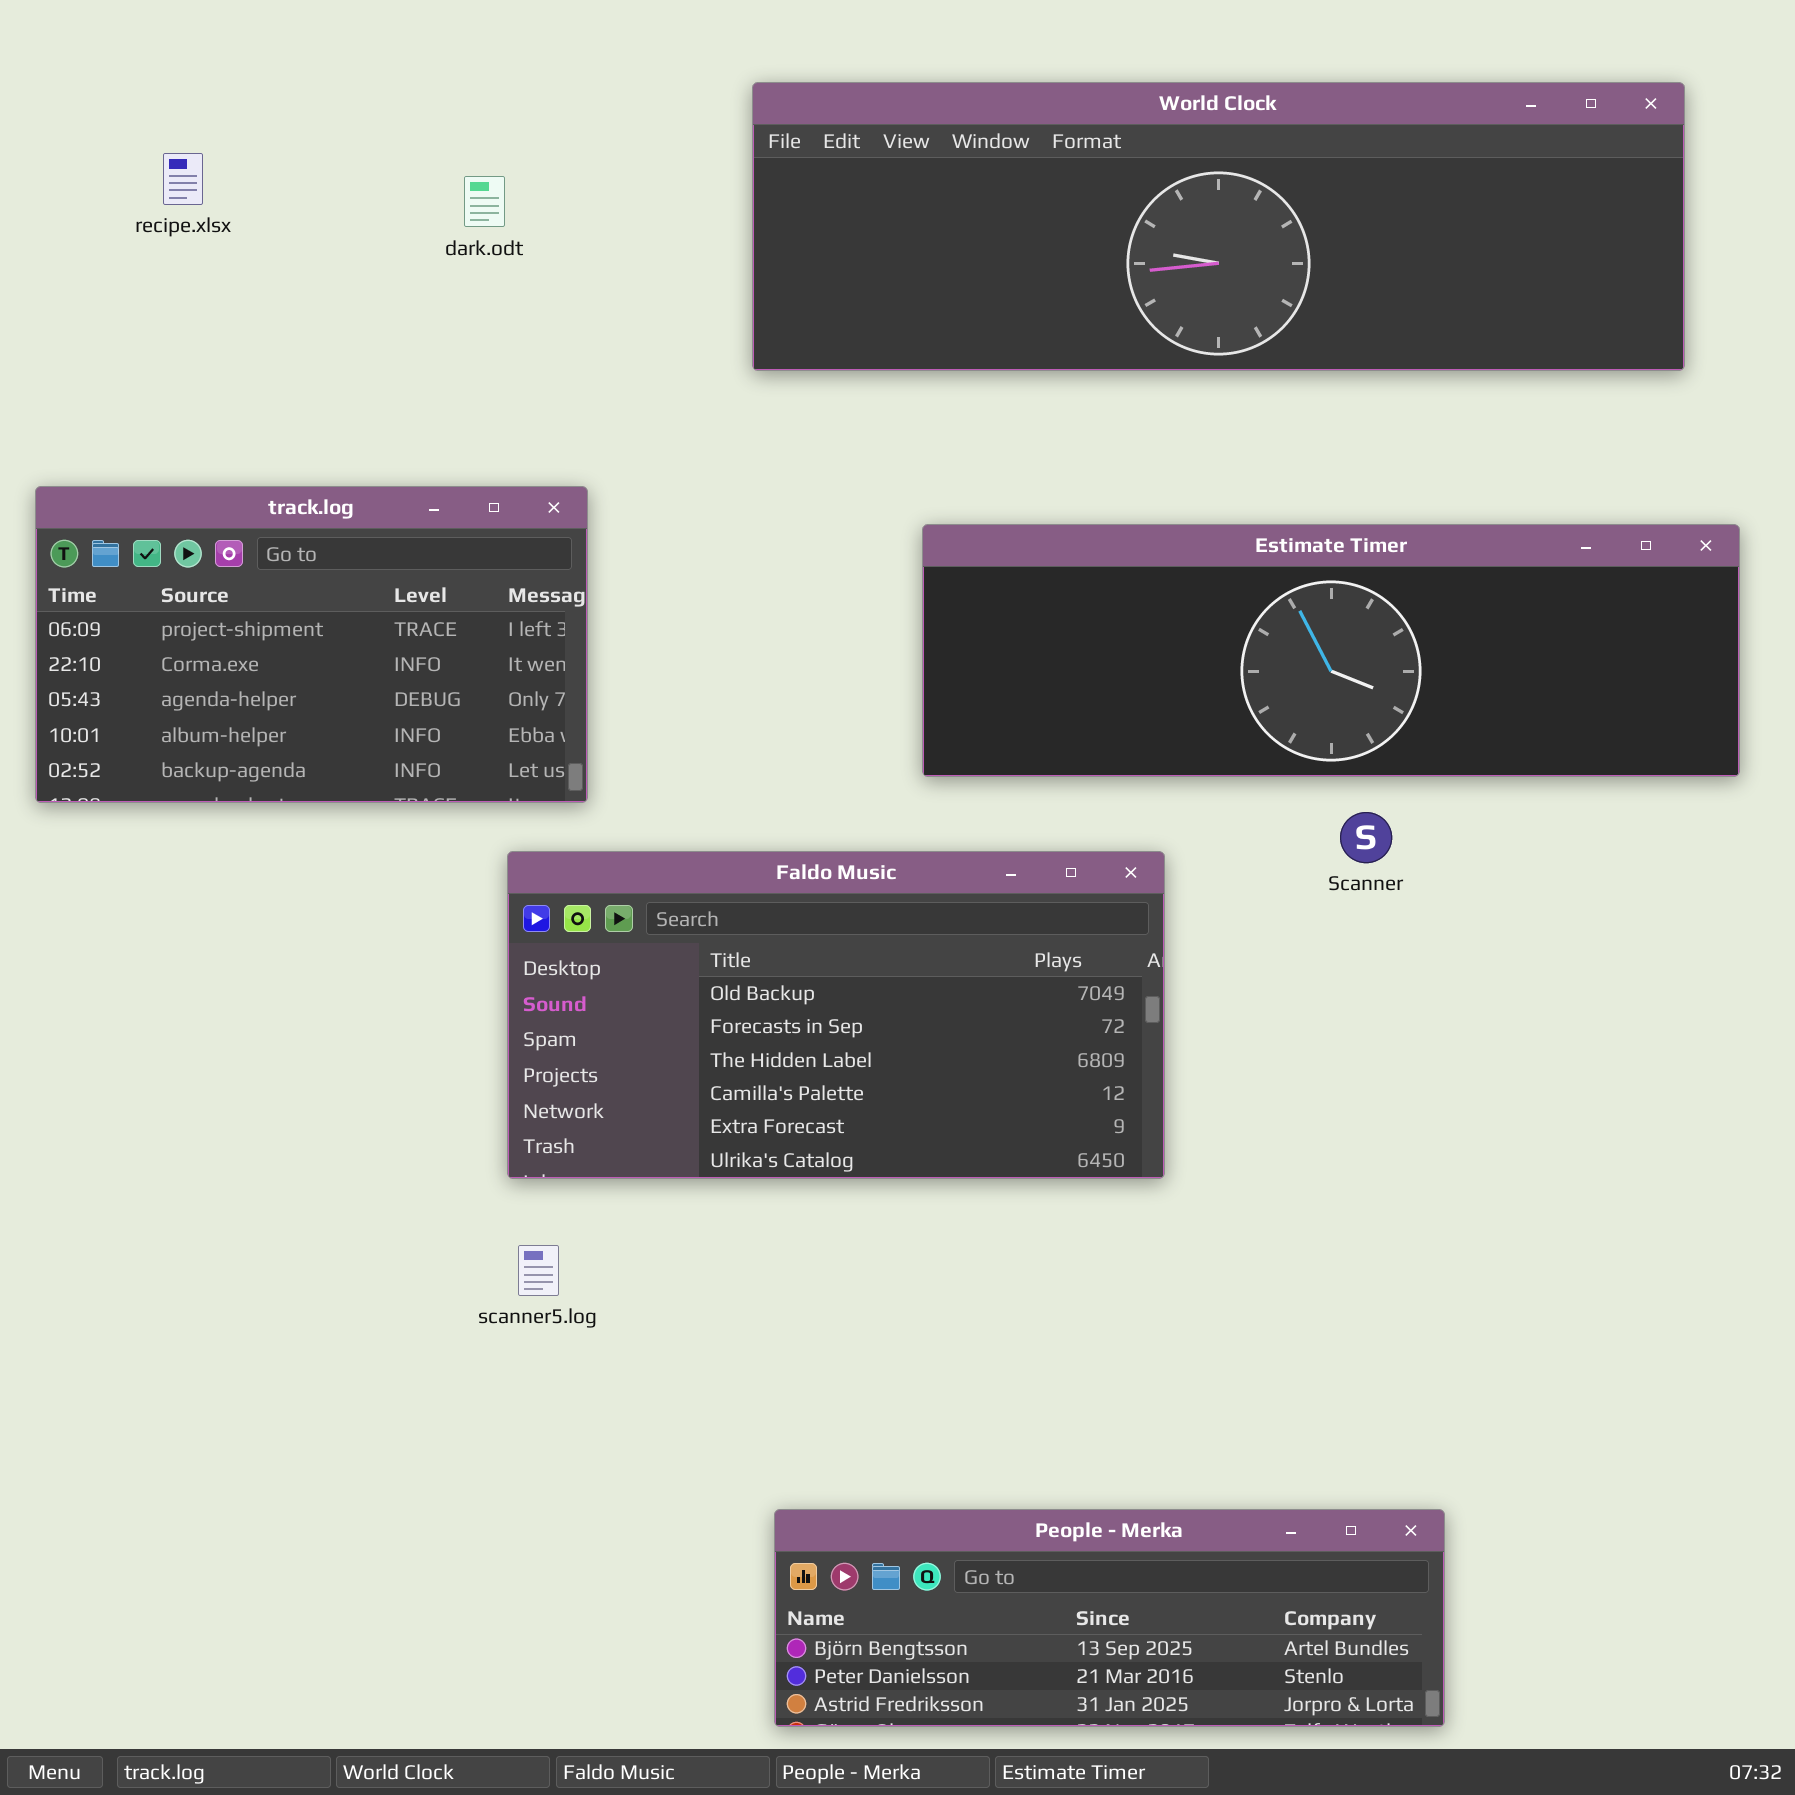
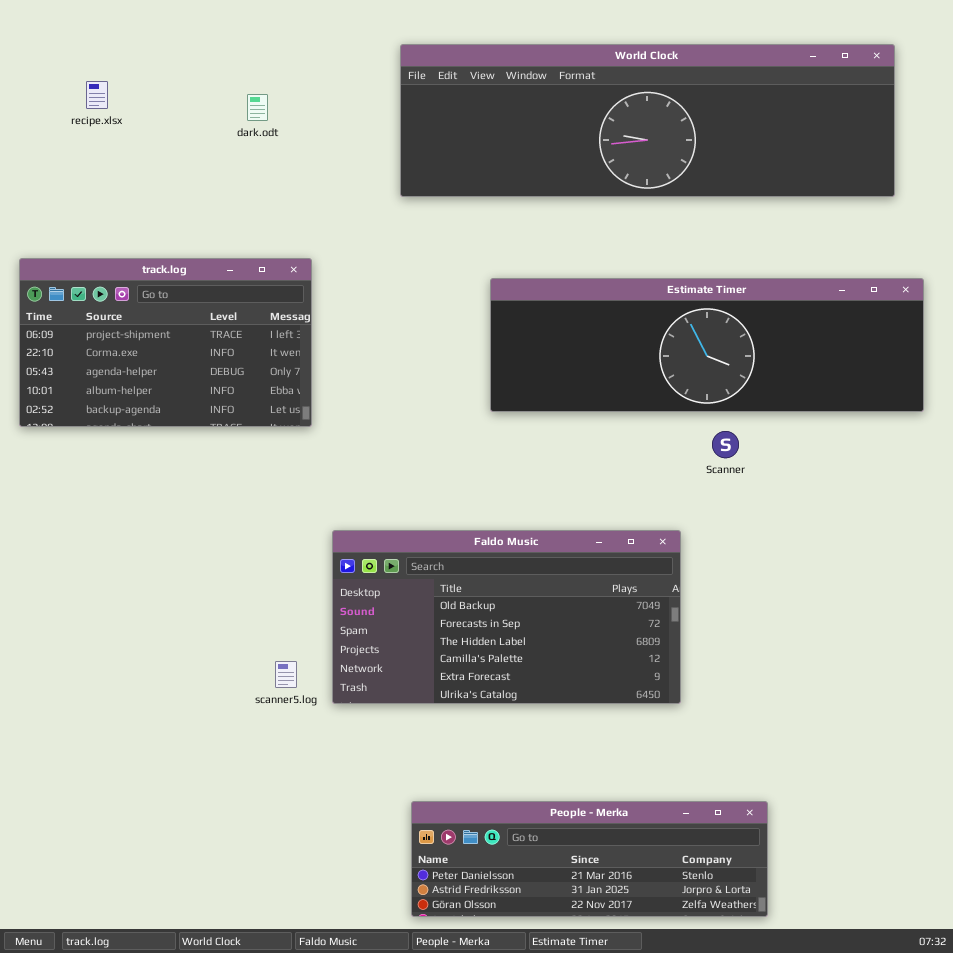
Faldo Music: [507,851,1165,1179] -> [332,530,681,704], moved
People - Merka: [774,1509,1445,1727] -> [411,801,768,917], scrolled down 1 row

